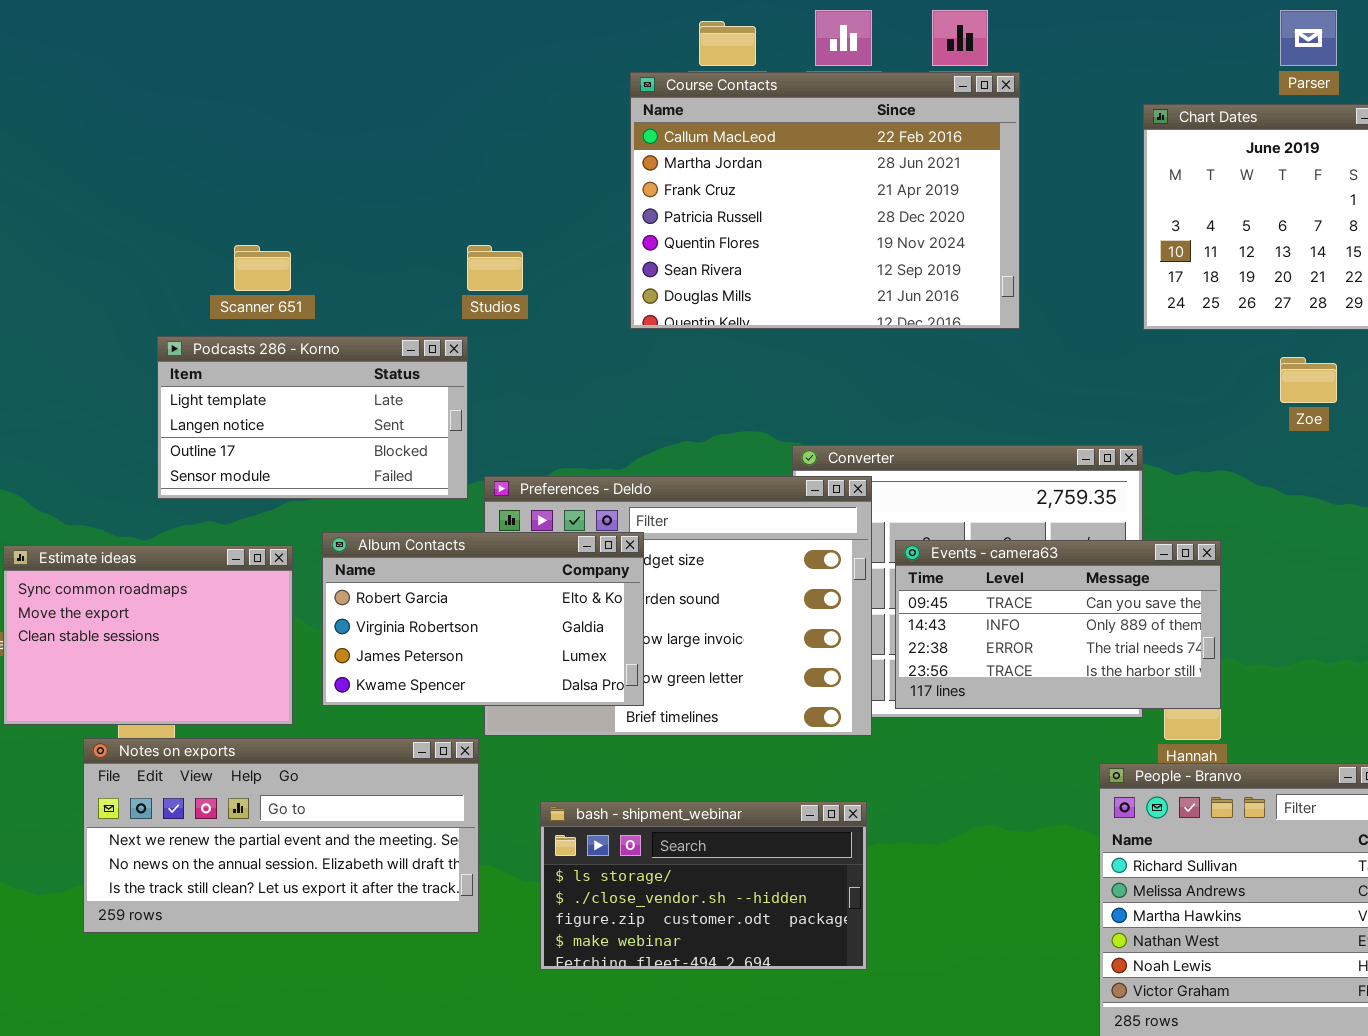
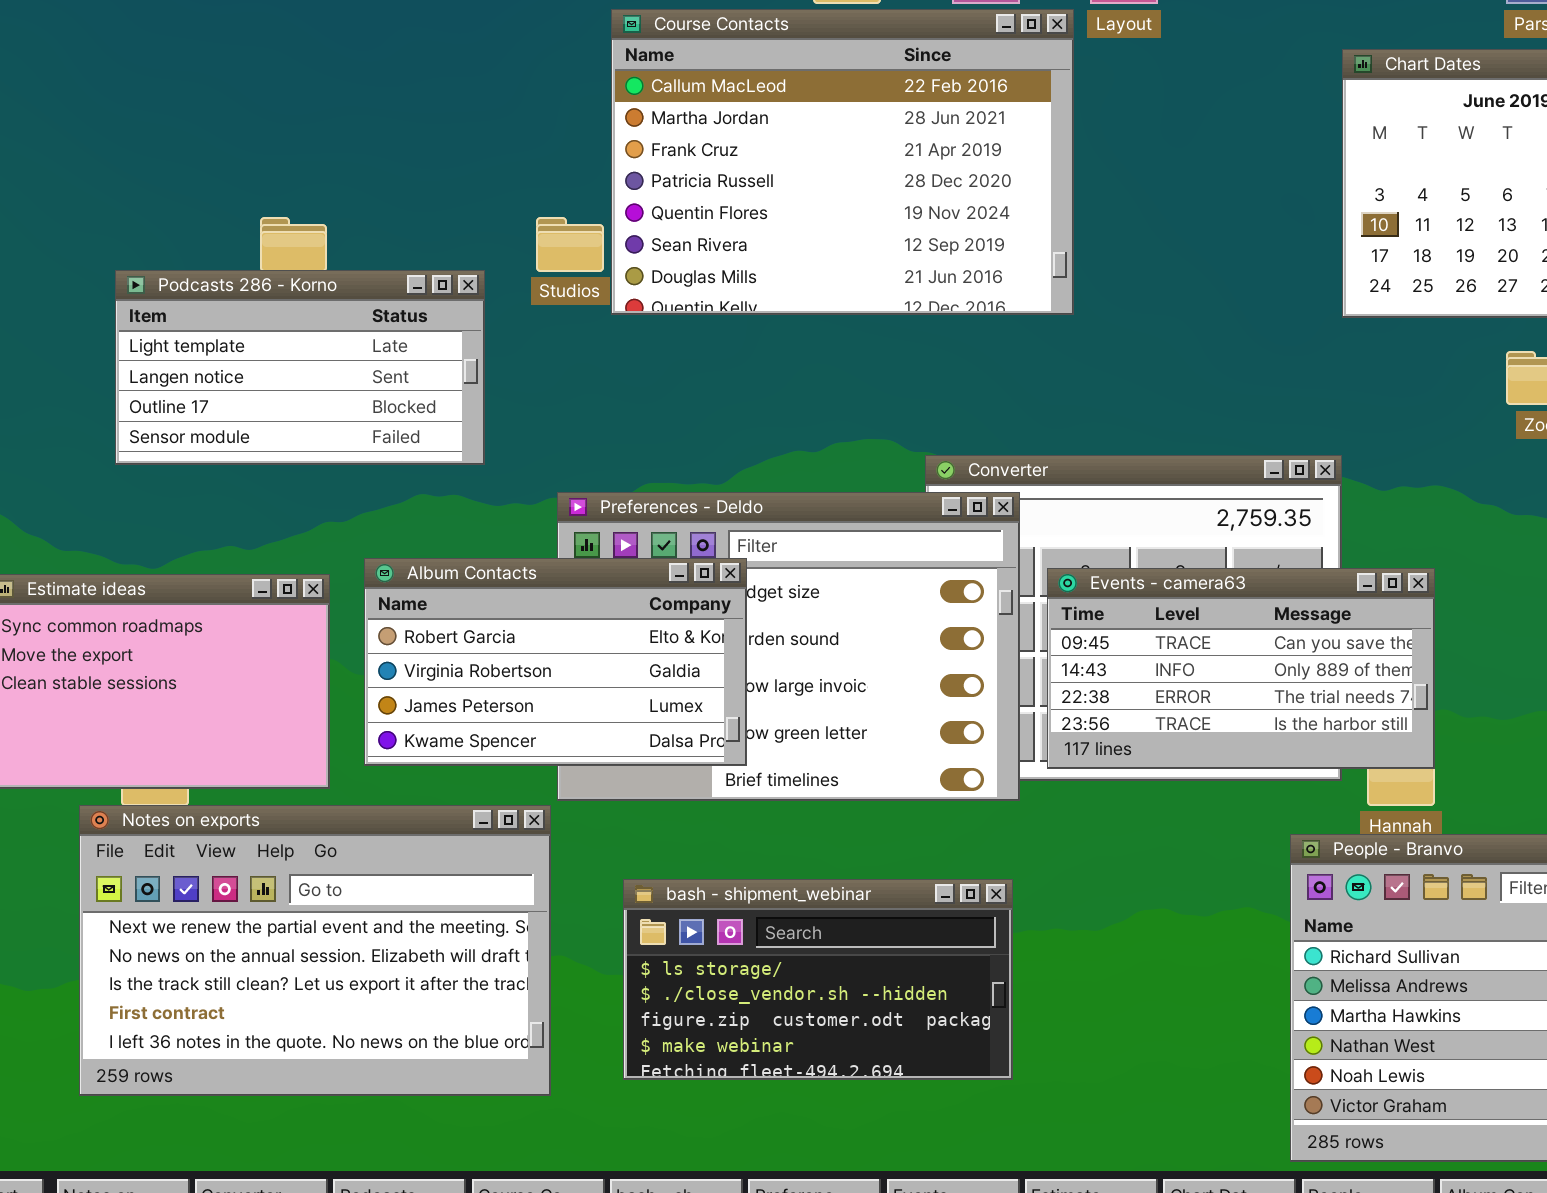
Course Contacts: [630,72,1020,329] -> [611,9,1074,315], moved
Podcasts 286 - Korno: [157,336,468,499] -> [115,270,485,465], moved
Notes on exports: [83,738,479,933] -> [79,805,551,1096], resized

